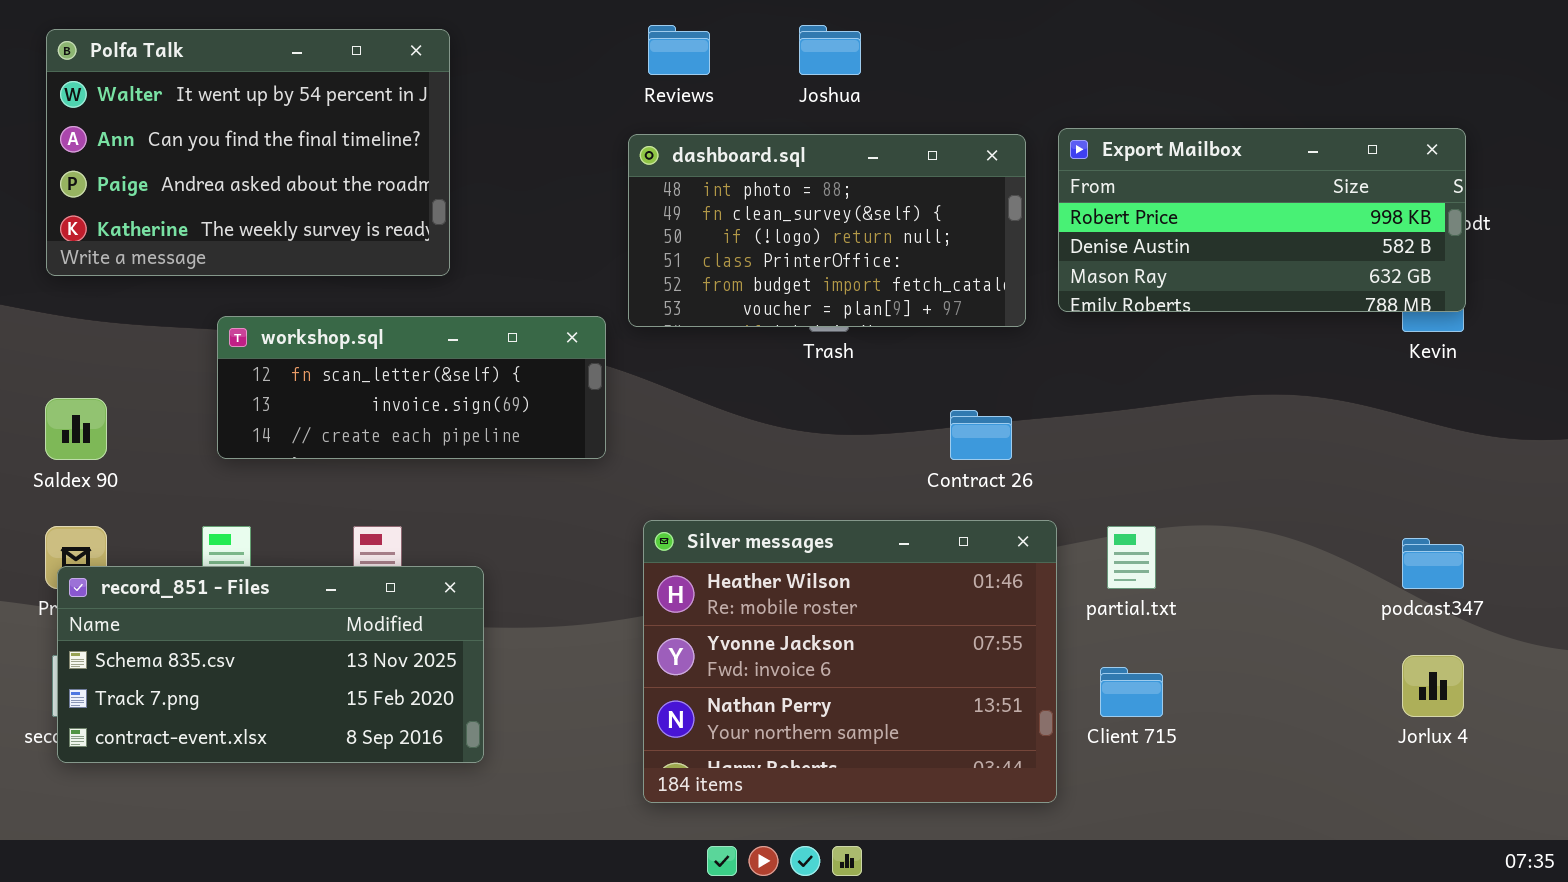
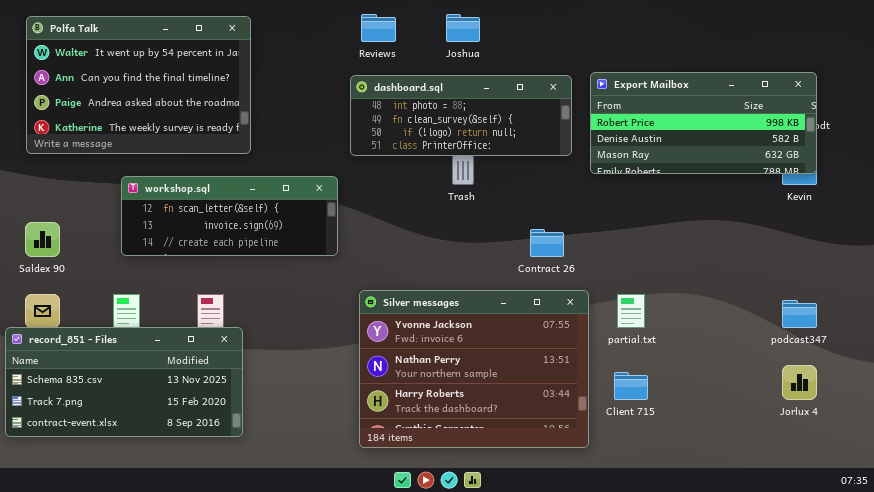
dashboard.sql: [628,134,1026,327] -> [350,75,572,156], resized
Silver messages: [643,520,1057,803] -> [359,290,589,448], scrolled down 1 row
record_851 - Files: [57,566,484,763] -> [5,327,243,437], moved

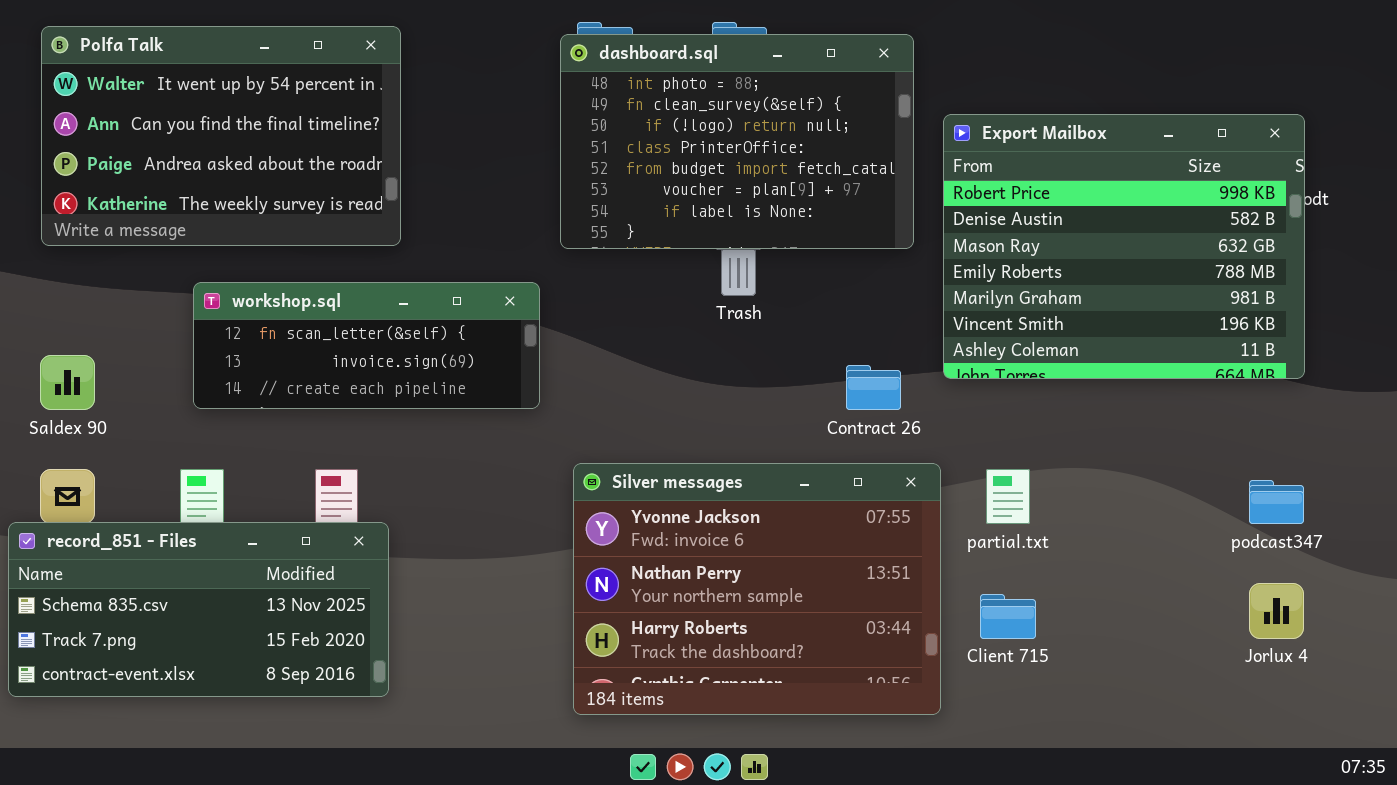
Export Mailbox: [590,72,817,174] -> [943,114,1305,379], resized
dashboard.sql: [350,75,572,156] -> [560,34,914,249], resized

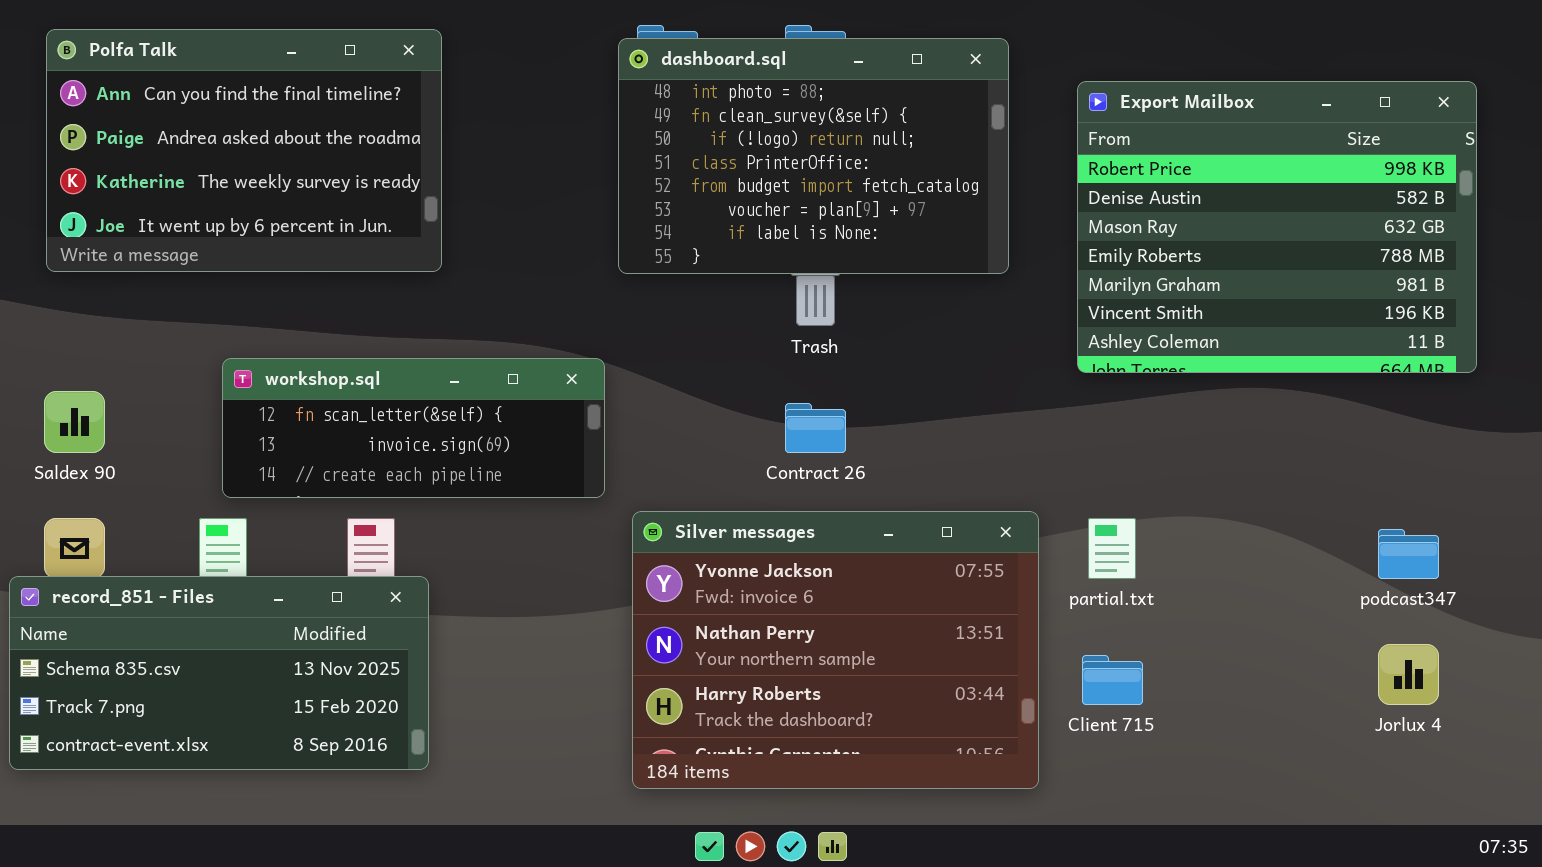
Polfa Talk: [41,26,401,246] -> [46,29,442,272], scrolled down 1 row
Export Mailbox: [943,114,1305,379] -> [1077,81,1477,373], moved
workshop.sql: [193,282,540,409] -> [222,358,605,498], moved
Contract 26: [846,365,901,410] -> [785,403,846,453], moved

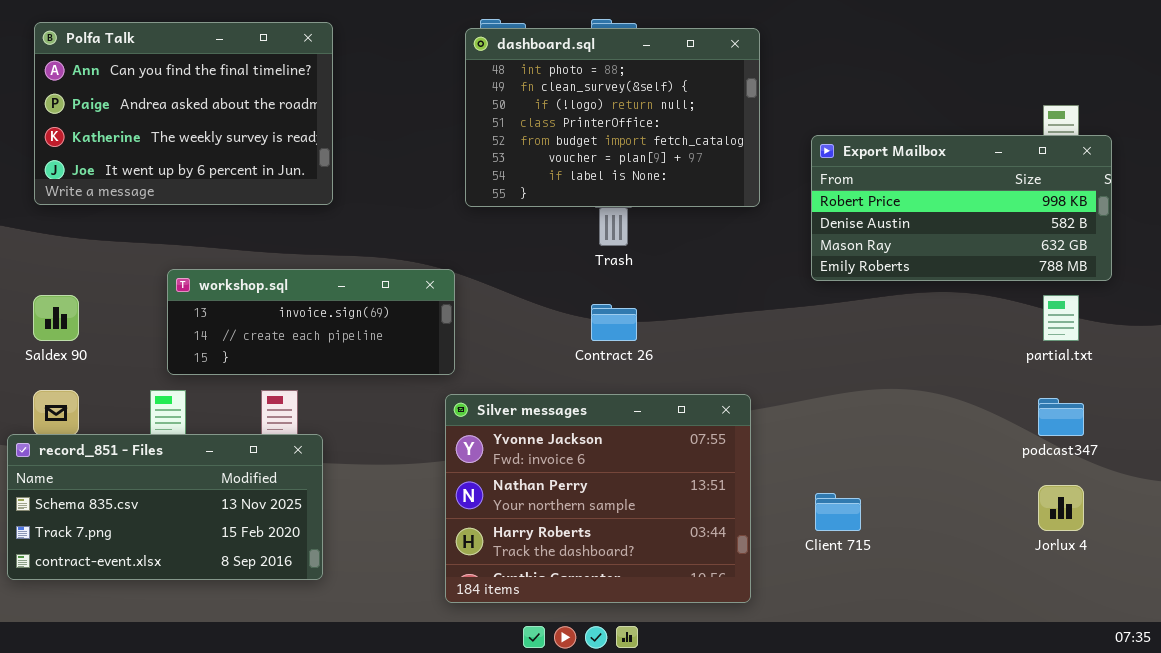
Export Mailbox: [1077,81,1477,373] -> [811,135,1112,281], resized
workshop.sql: [222,358,605,498] -> [167,269,455,375], scrolled down 1 row
Silver messages: [632,511,1039,789] -> [445,394,751,603], moved
partial.txt: [1088,518,1136,579] -> [1043,295,1079,341], moved

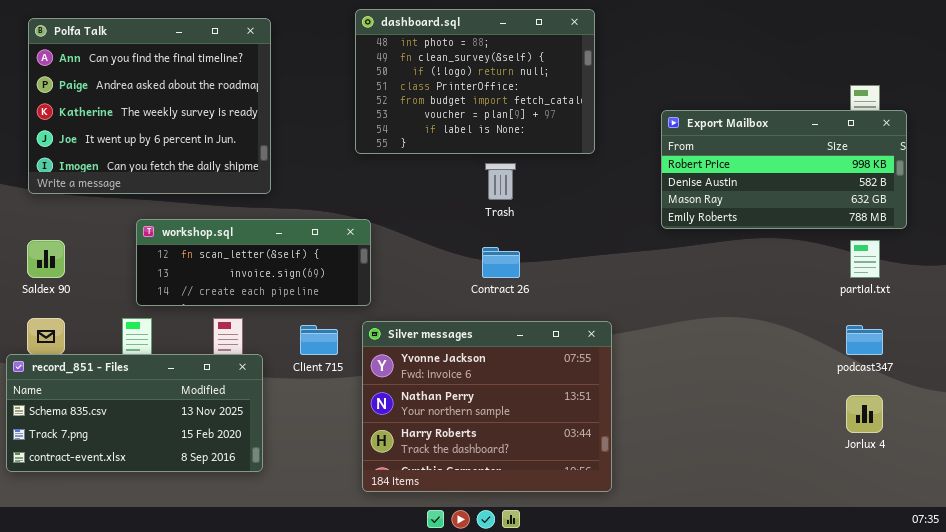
Polfa Talk: [34,22,333,205] -> [28,18,271,194], resized
dashboard.sql: [465,28,760,207] -> [355,9,595,154], moved
workshop.sql: [167,269,455,375] -> [136,219,371,306], scrolled up 1 row
Client 715: [815,493,861,531] -> [300,325,338,355], moved

